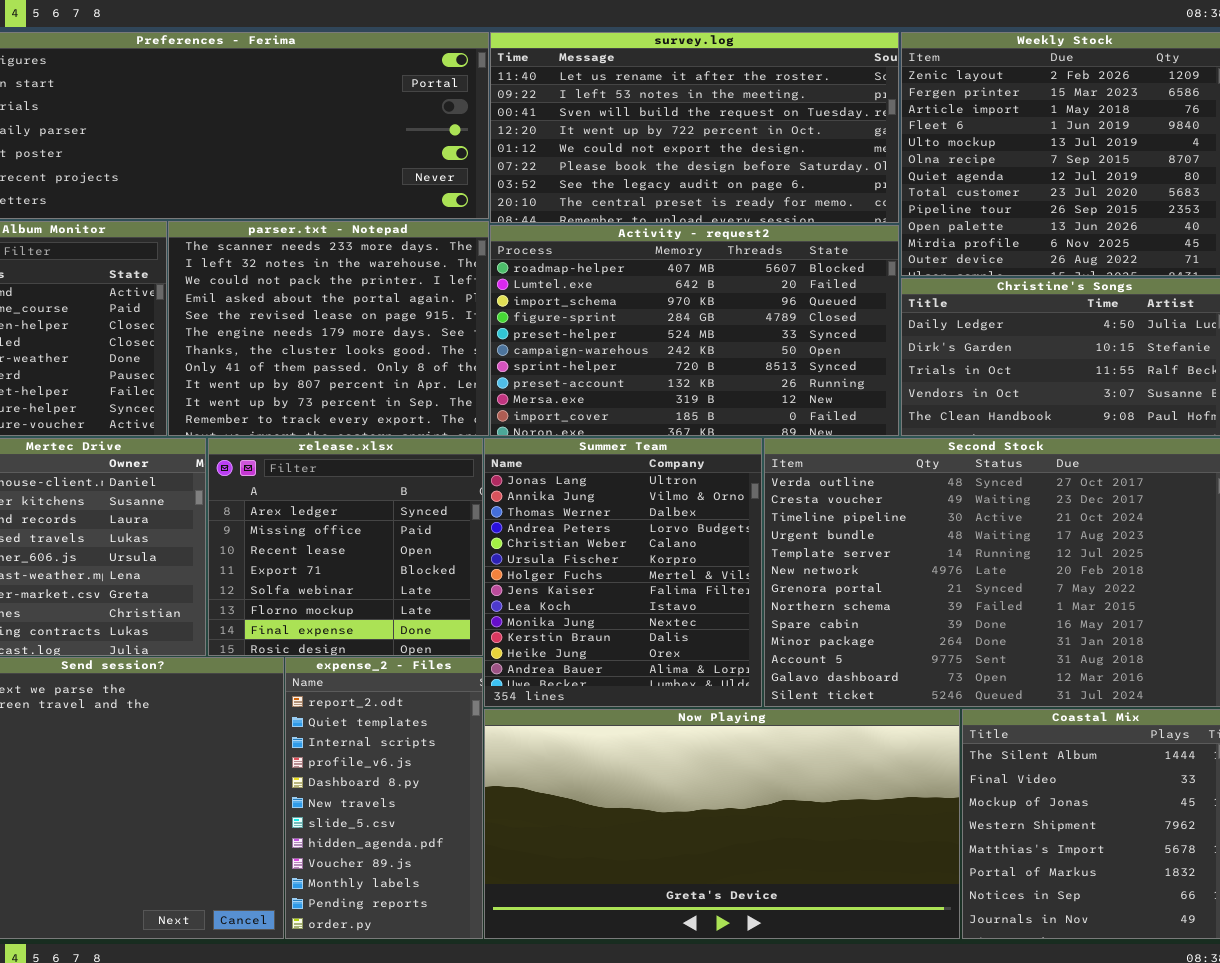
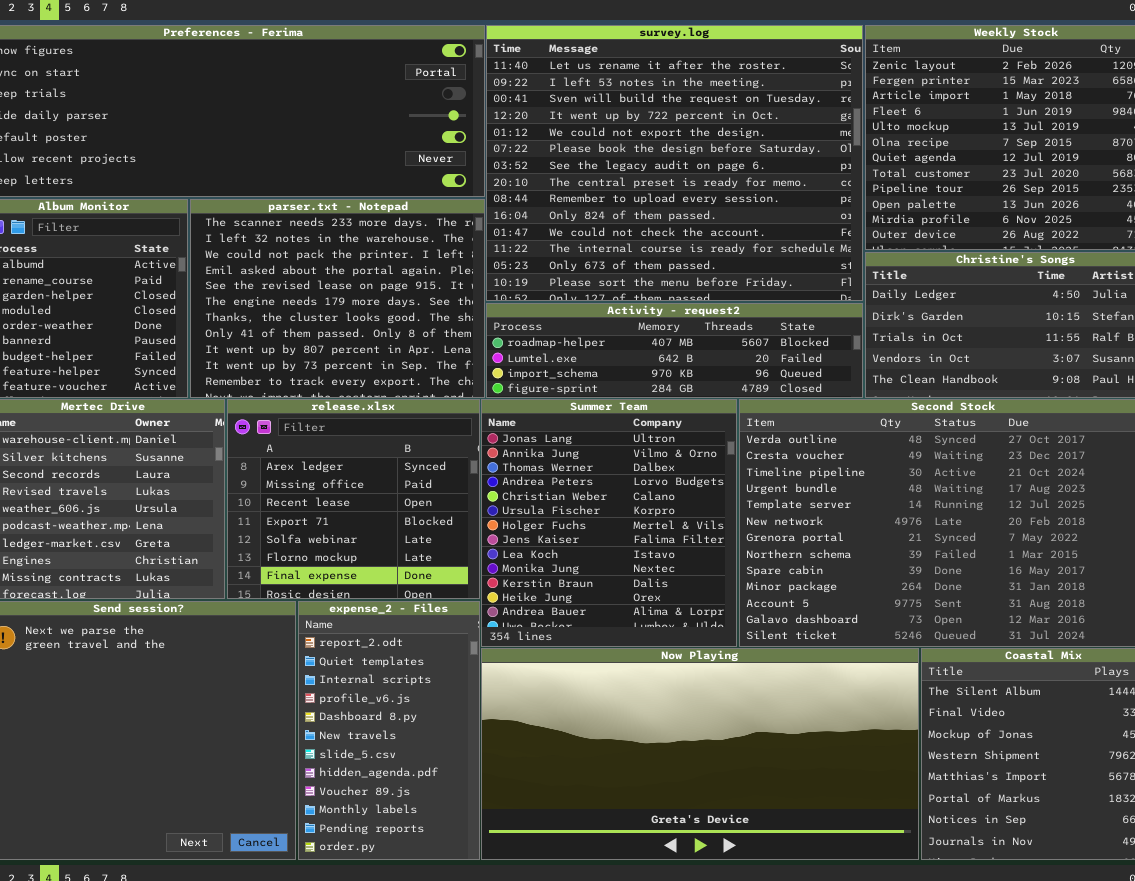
survey.log: [490,32,899,223] -> [486,25,863,301], resized
Activity - request2: [490,225,899,436] -> [486,303,863,398], resized

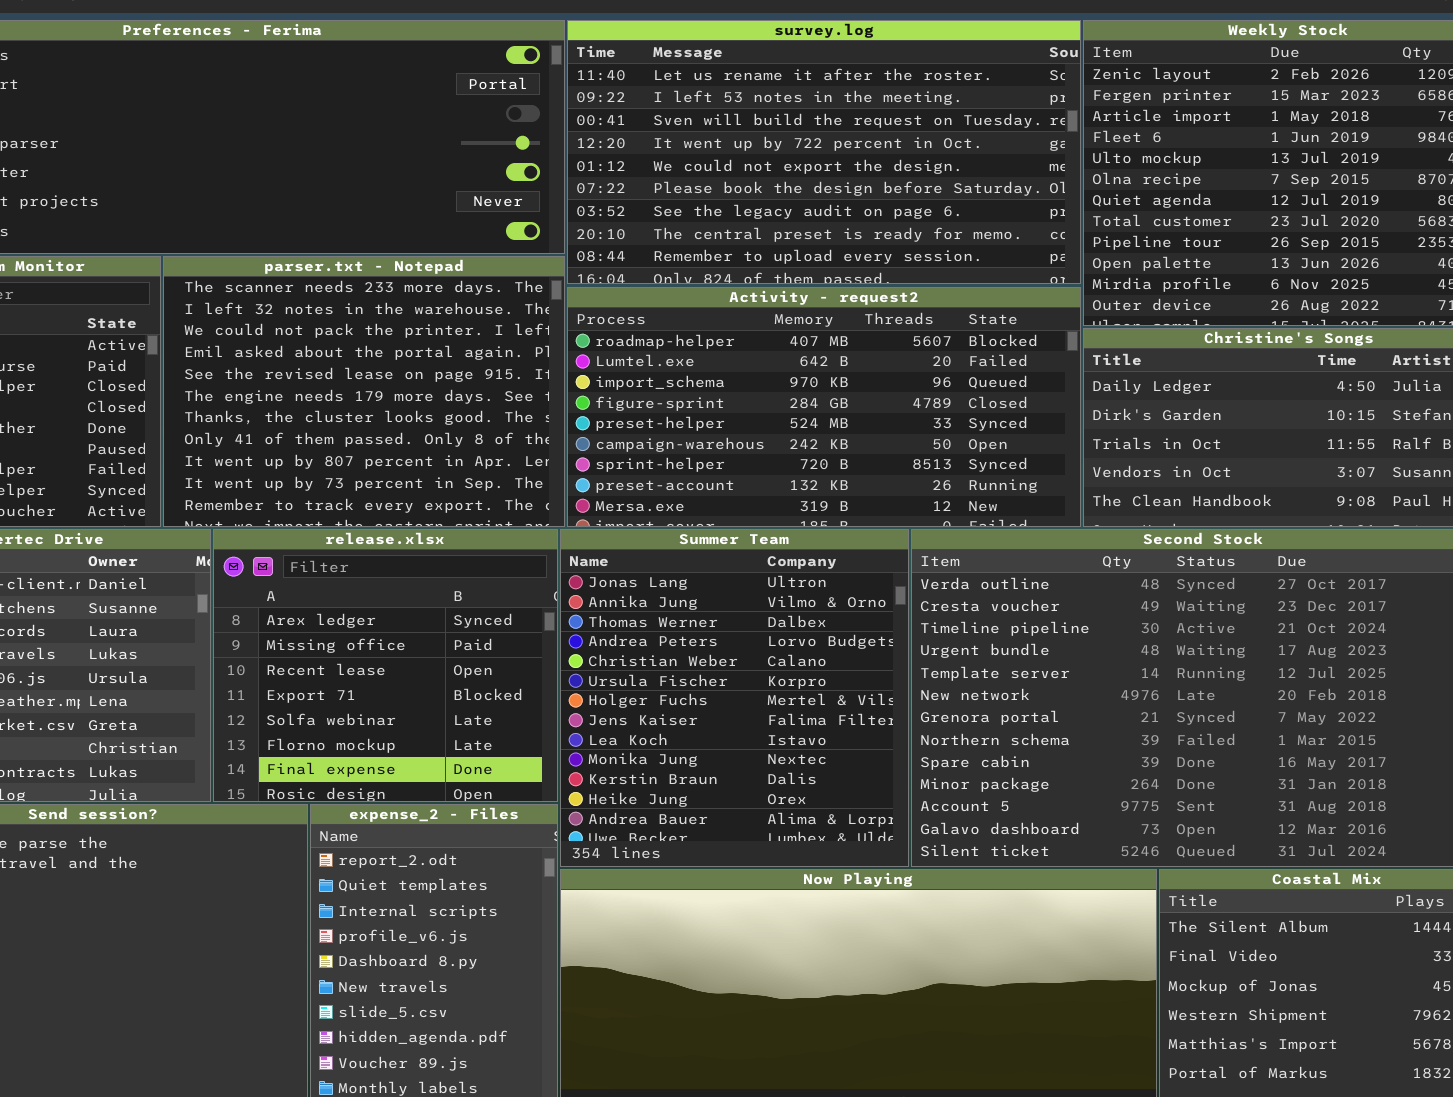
survey.log: [486,25,863,301] -> [567,20,1081,284], resized
Activity - request2: [486,303,863,398] -> [567,287,1081,527], resized

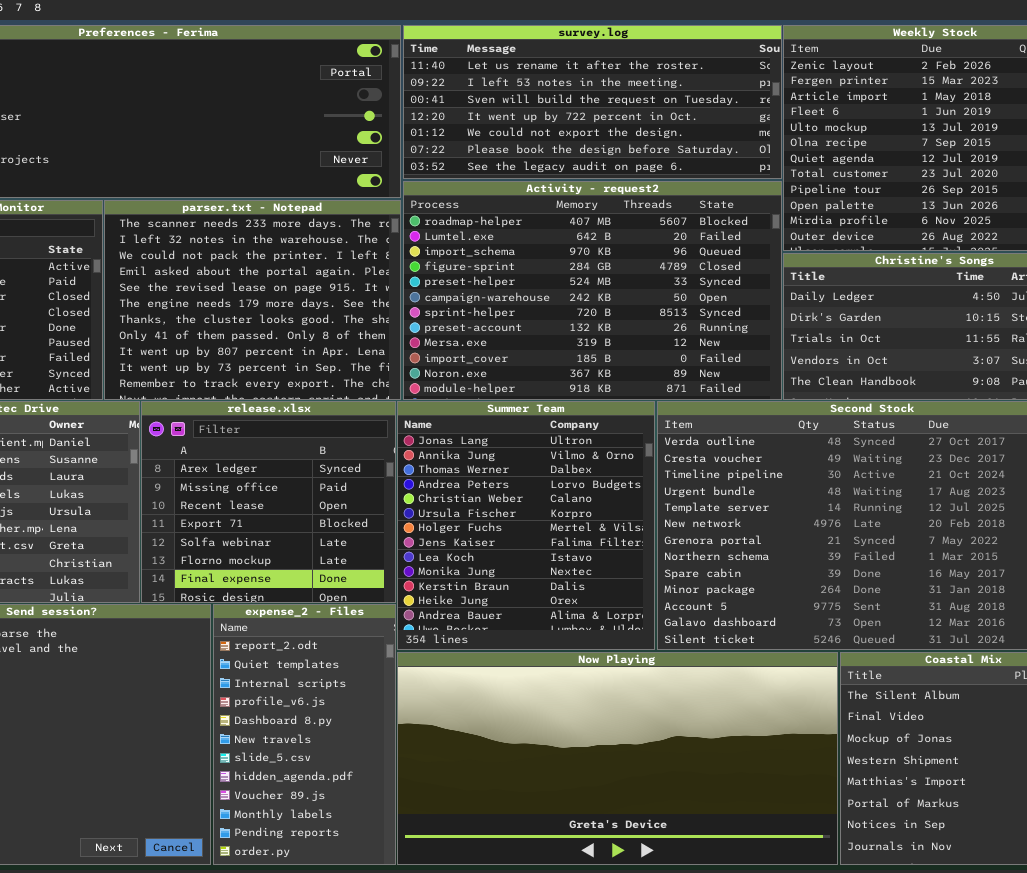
survey.log: [567,20,1081,284] -> [403,25,782,179], resized
Activity - request2: [567,287,1081,527] -> [403,181,782,400], resized

